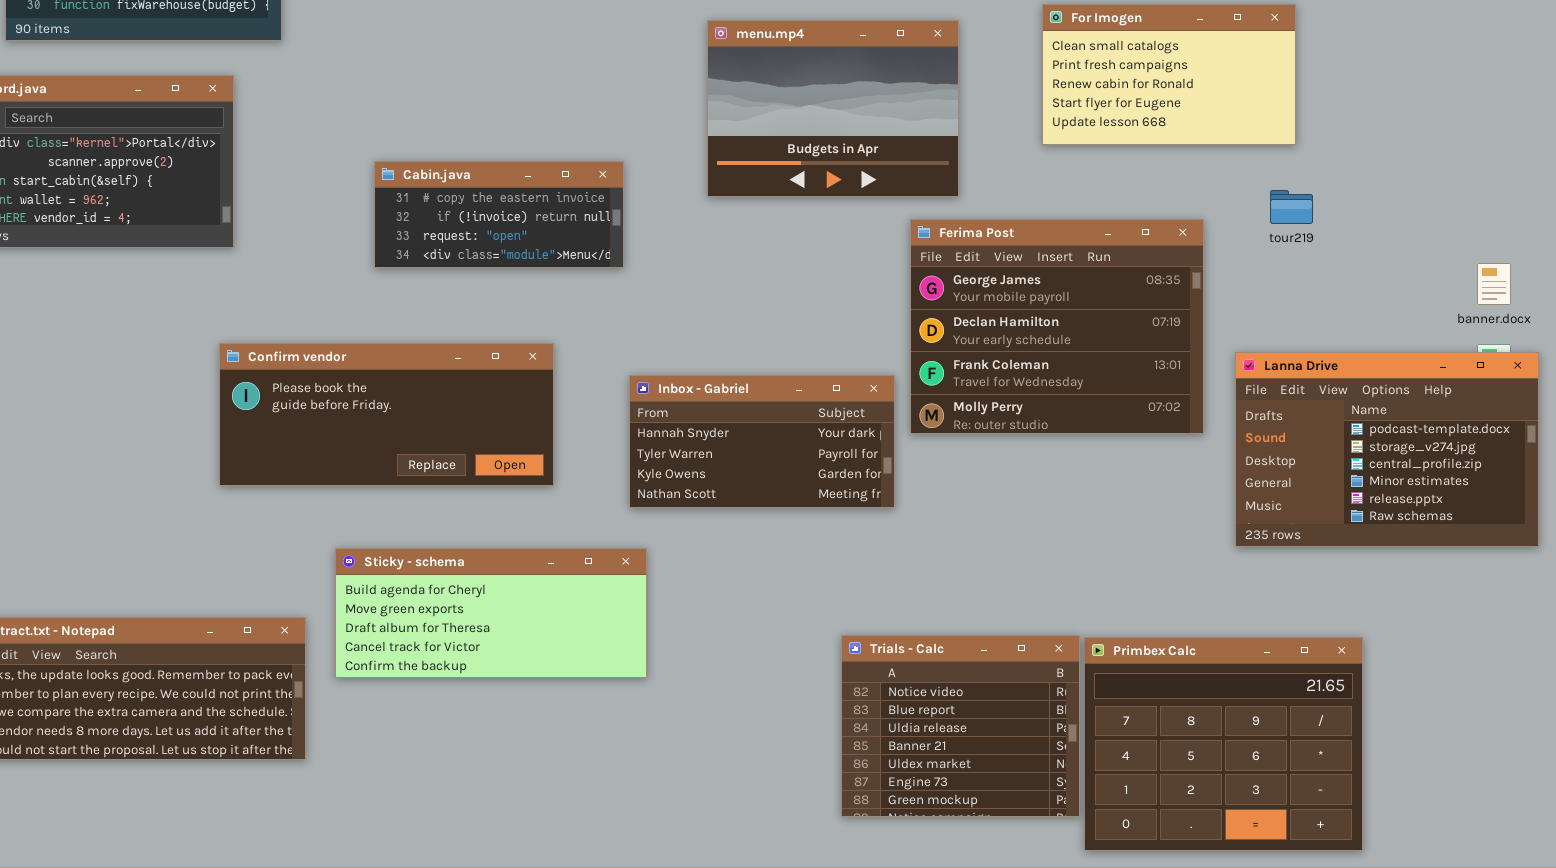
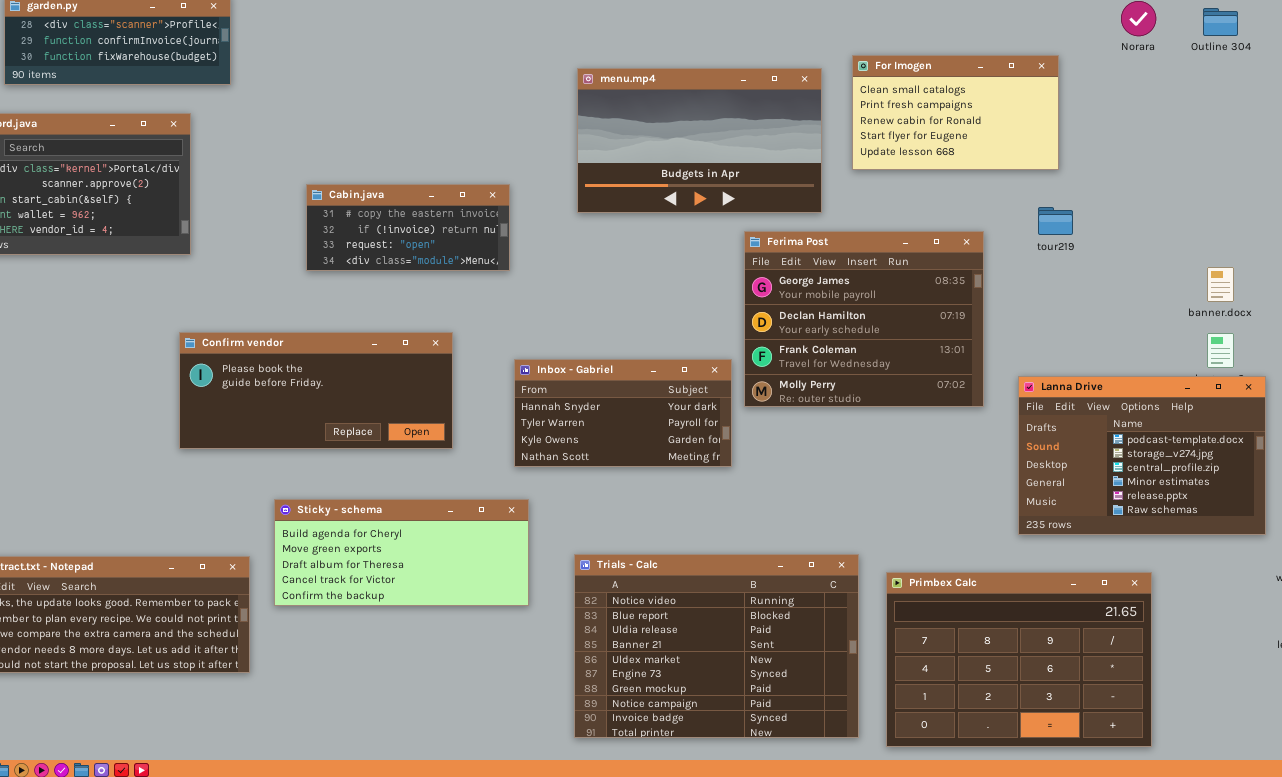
menu.mp4: [707,20,959,197] -> [577,68,822,213], resized
Lanna Drive: [1235,352,1539,547] -> [1018,376,1266,535], moved
Trials - Calc: [841,635,1080,817] -> [574,554,859,738], moved, resized
Primbex Calc: [1084,637,1363,851] -> [886,572,1152,747], resized

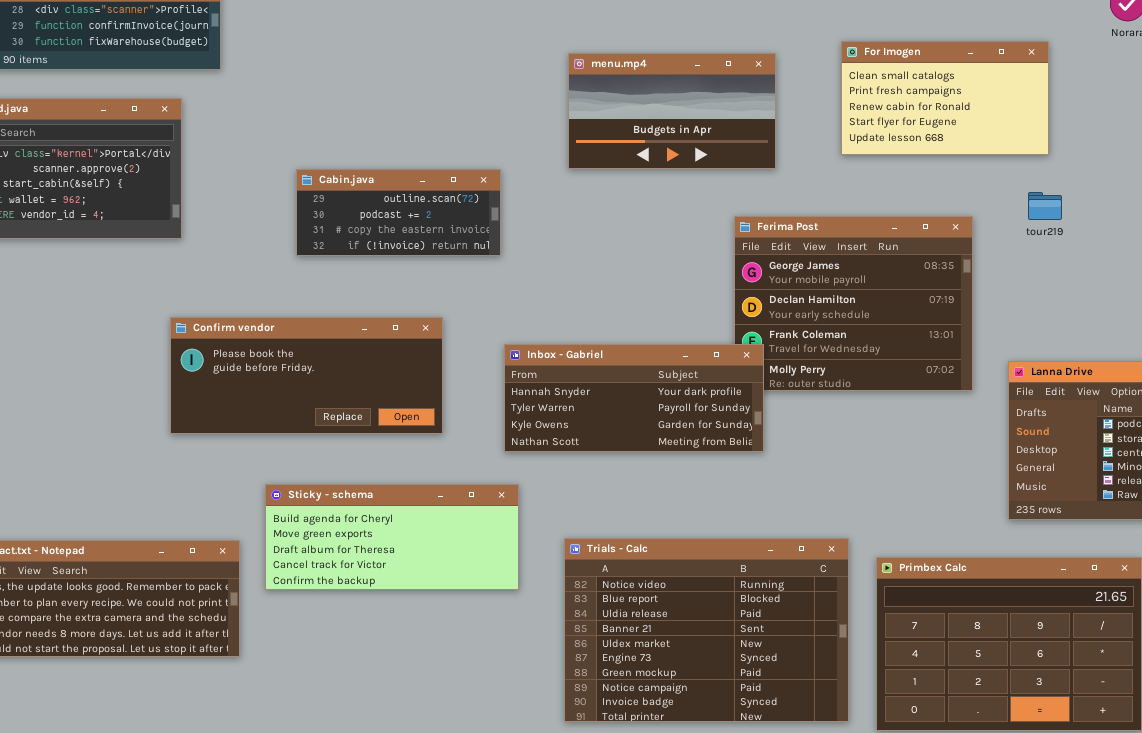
menu.mp4: [577,68,822,213] -> [568,53,776,169], resized
Cabin.java: [306,184,510,271] -> [296,169,501,256], scrolled up 2 rows
Inbox - Gabriel: [514,359,732,467] -> [504,344,764,452], resized

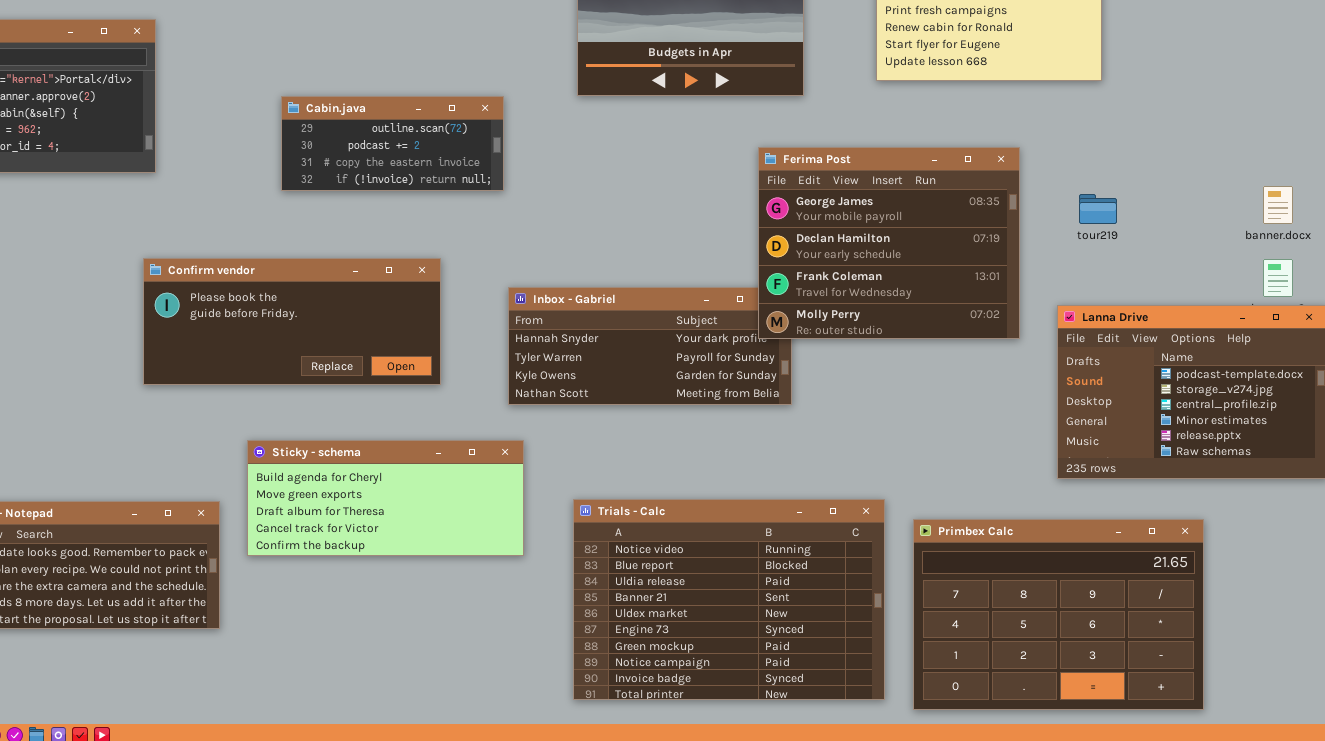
tour219: [1028,192,1062,220] -> [1079,194,1117,224], moved
Ferima Post: [734,216,973,391] -> [758,147,1020,339], raised

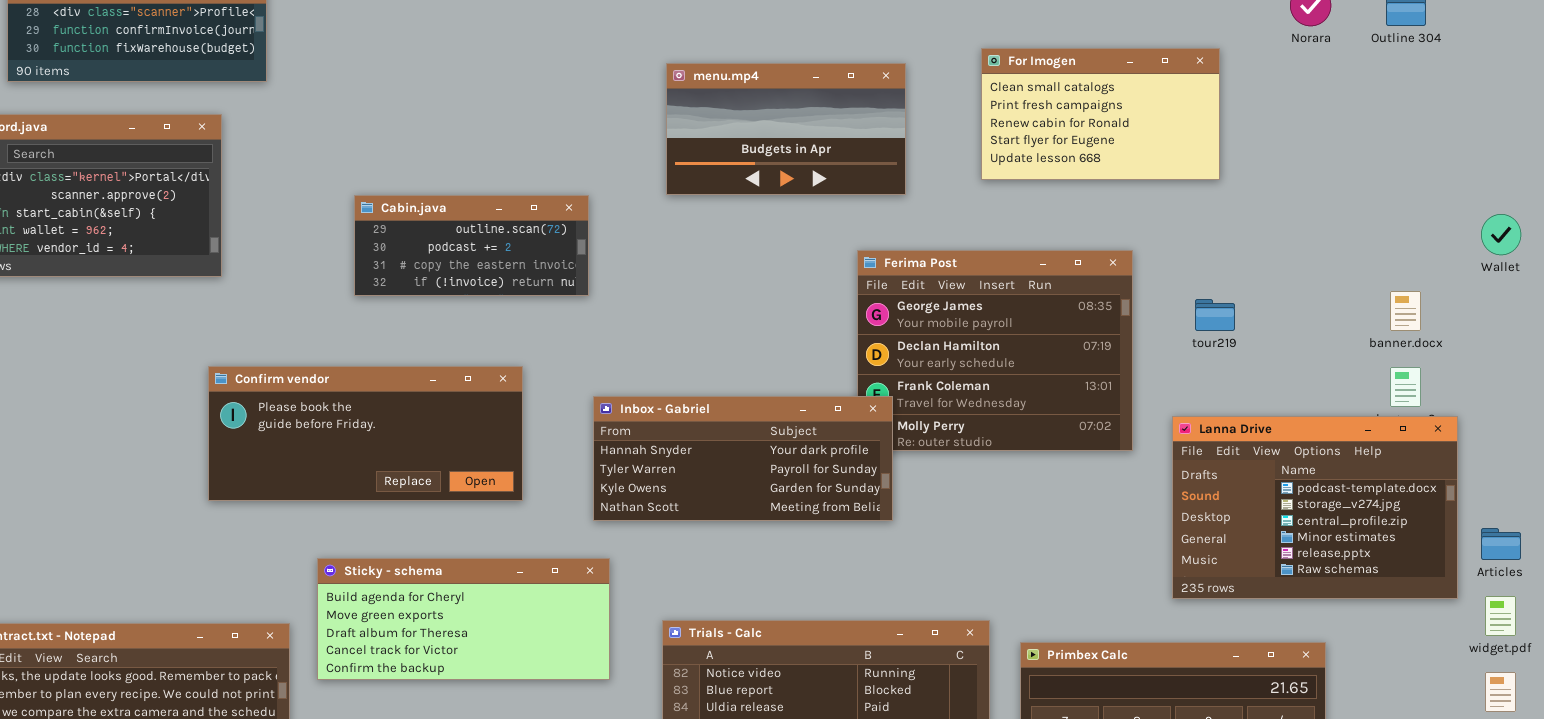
Inbox - Gabriel: [508,287,792,405] -> [593,396,893,521], raised

